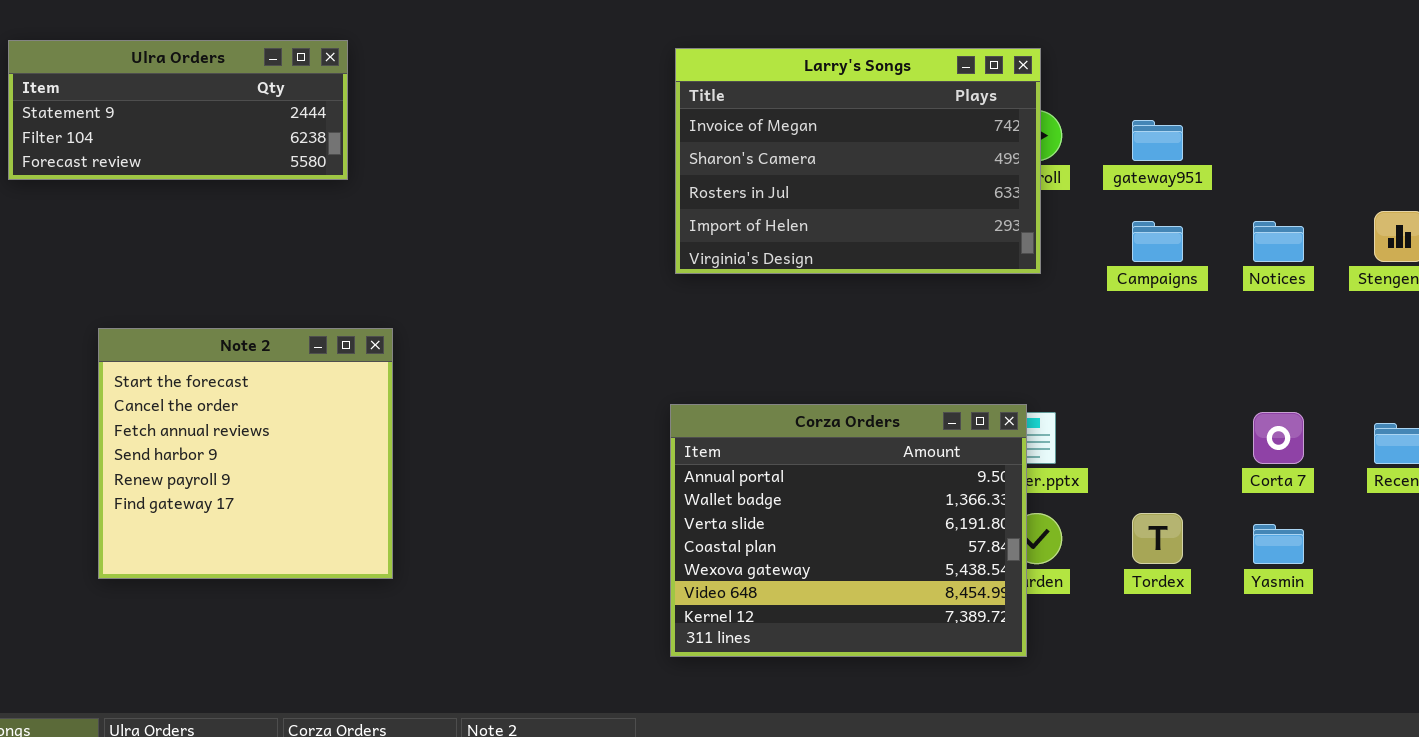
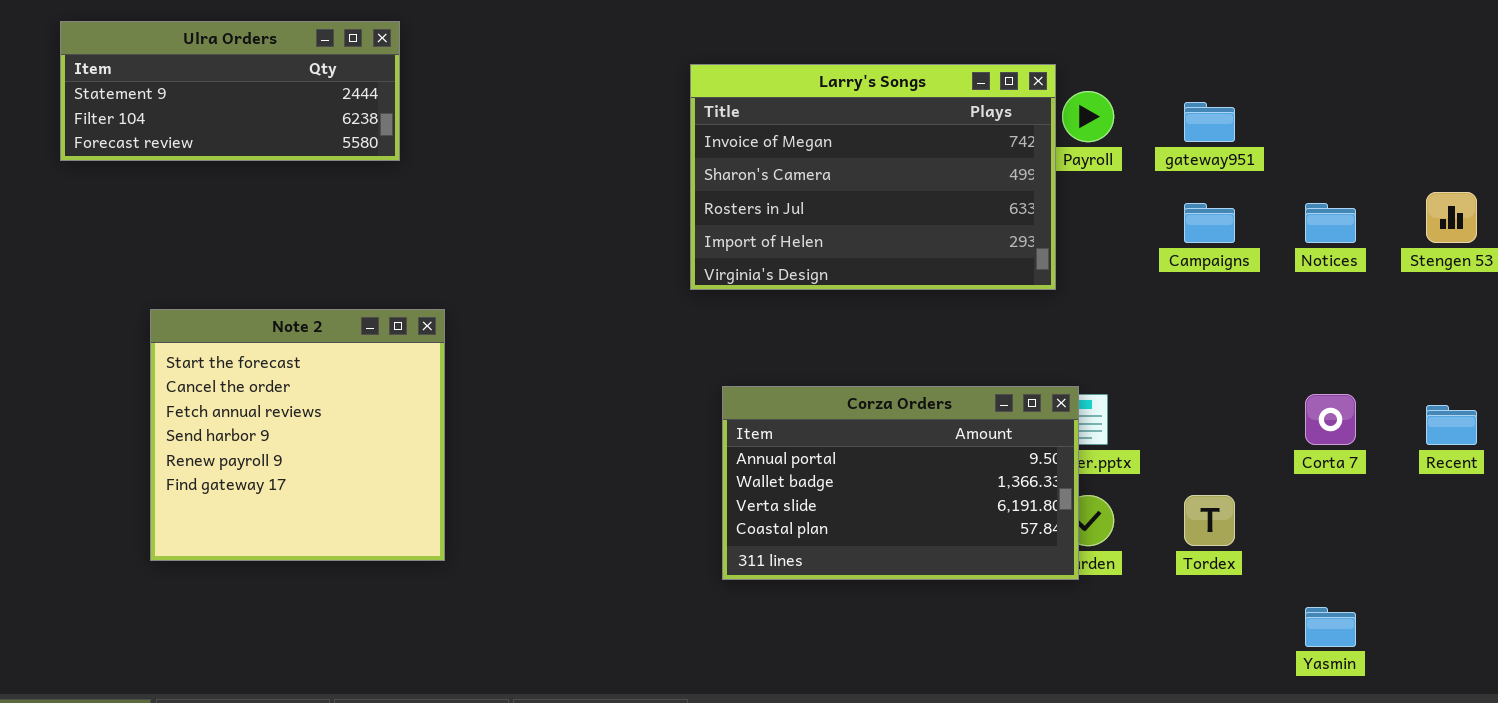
Larry's Songs: [675,48,1041,274] -> [690,64,1056,290], moved
Corza Orders: [670,404,1027,657] -> [722,386,1079,580], resized
Yasmin: [1253,524,1304,564] -> [1305,607,1356,647], moved

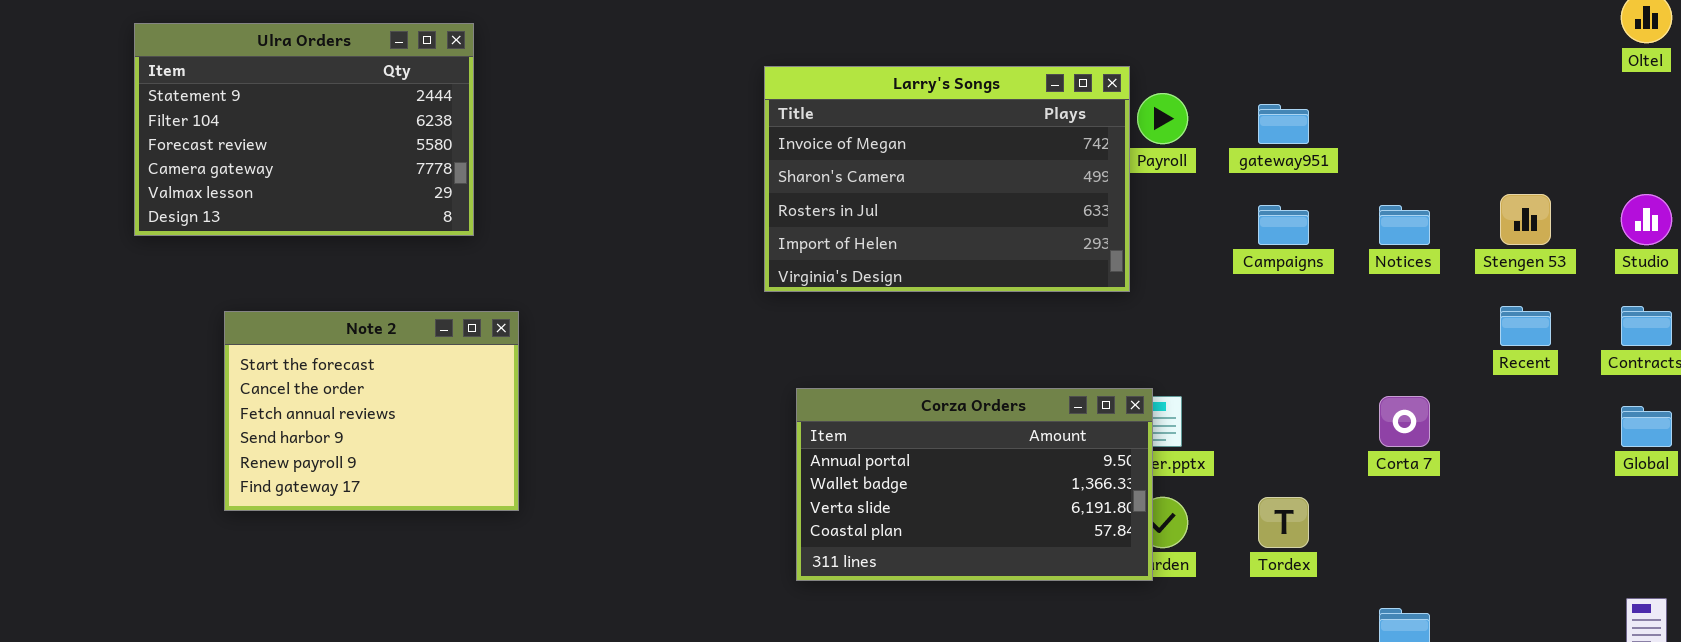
Ulra Orders: [60,21,400,161] -> [134,23,474,236], resized
Note 2: [150,309,445,561] -> [224,311,519,511], resized
Recent: [1426,405,1477,445] -> [1500,306,1551,346], moved

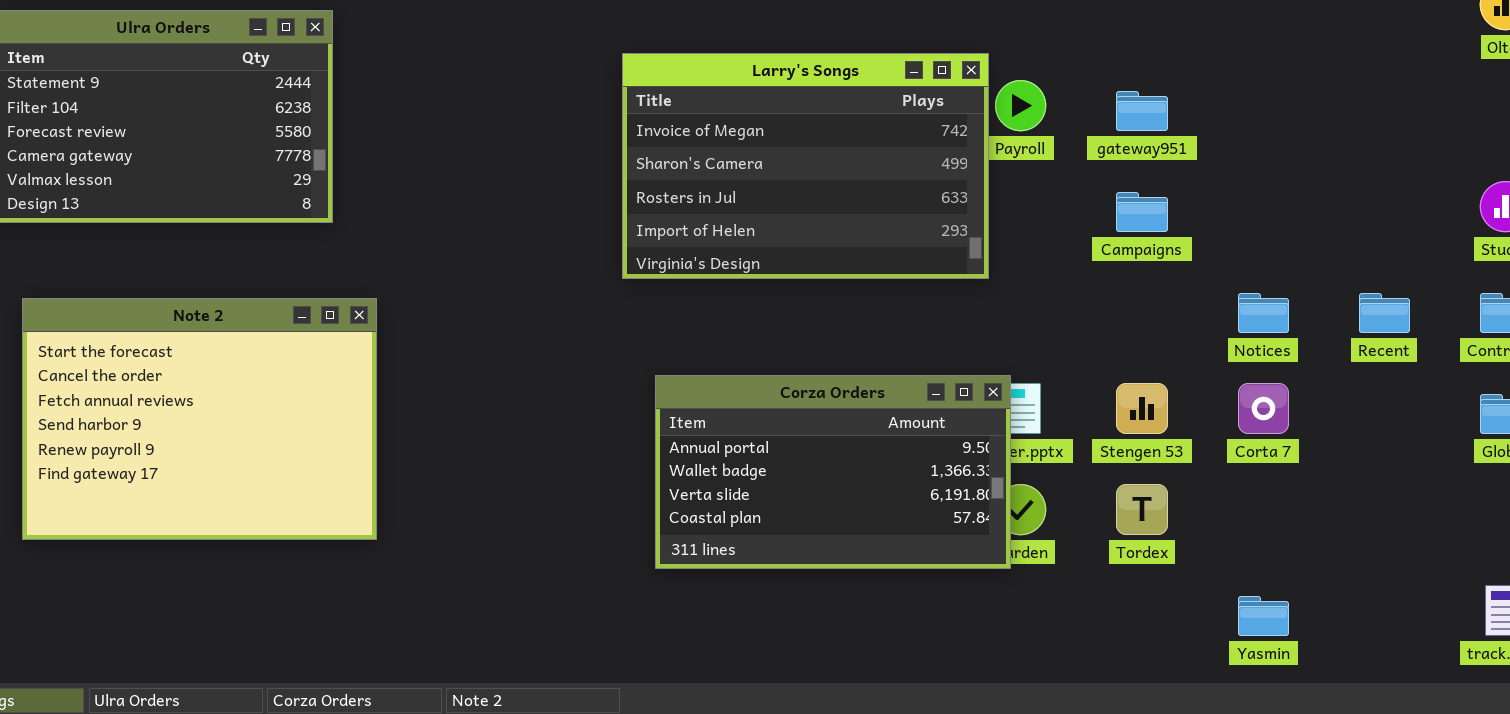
Stengen 53: [1500,194,1551,245] -> [1116,383,1168,434], moved
Notices: [1379,205,1430,245] -> [1238,293,1289,333], moved
Note 2: [224,311,519,511] -> [22,298,377,540], resized

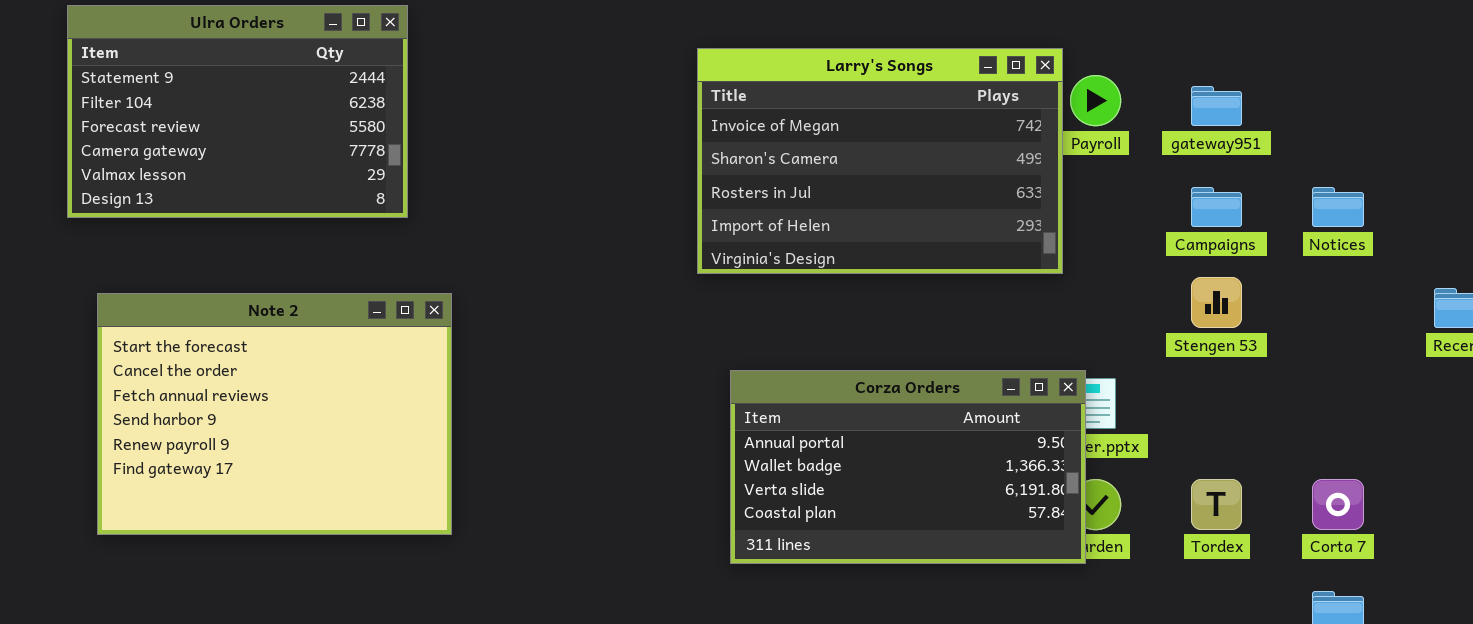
Notices: [1238,293,1289,333] -> [1312,187,1364,227], moved
Stengen 53: [1116,383,1168,434] -> [1191,277,1242,328], moved
Corta 7: [1238,383,1289,434] -> [1312,479,1364,530], moved

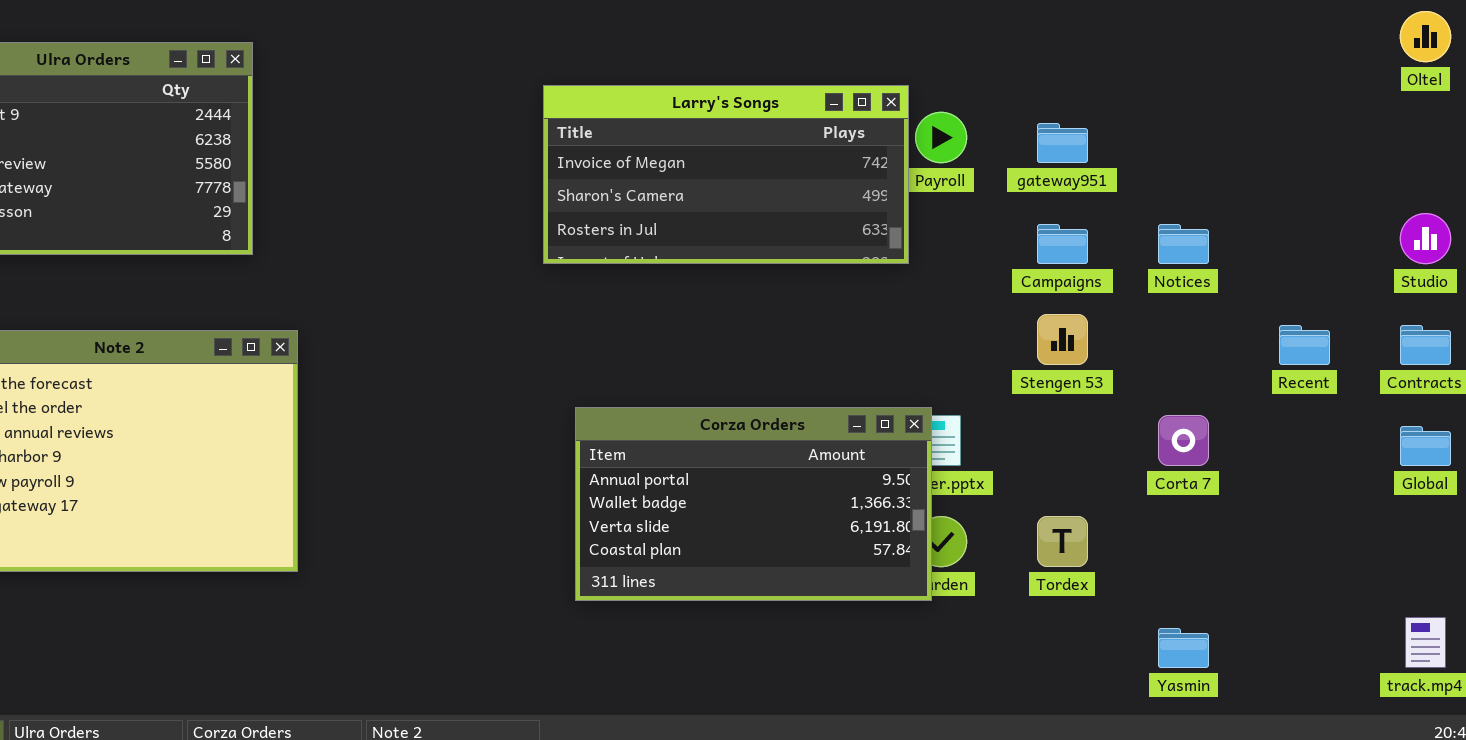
Larry's Songs: [697,48,1063,274] -> [543,85,909,264], resized
Corta 7: [1312,479,1364,530] -> [1158,415,1209,466], moved

